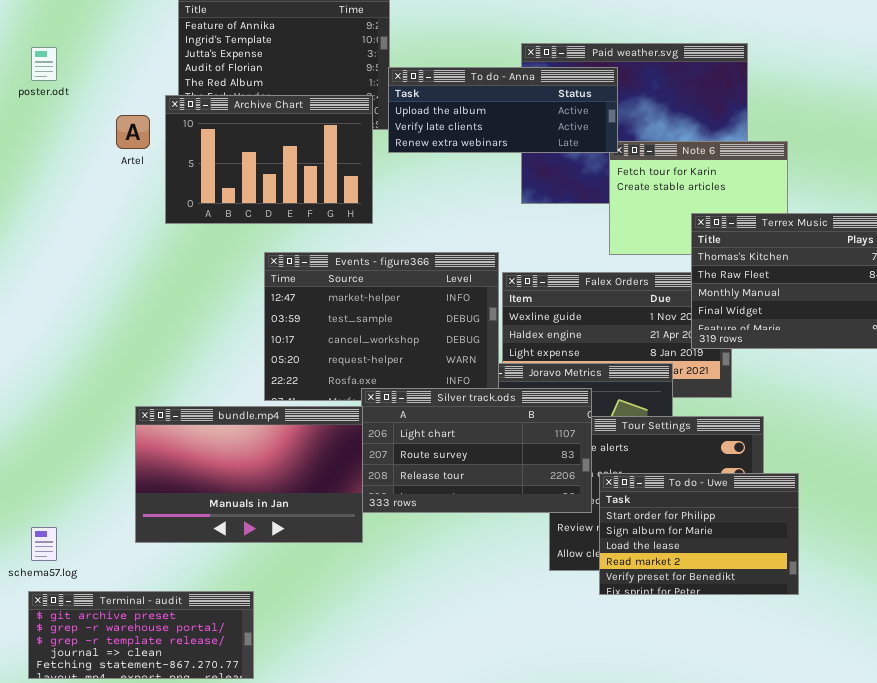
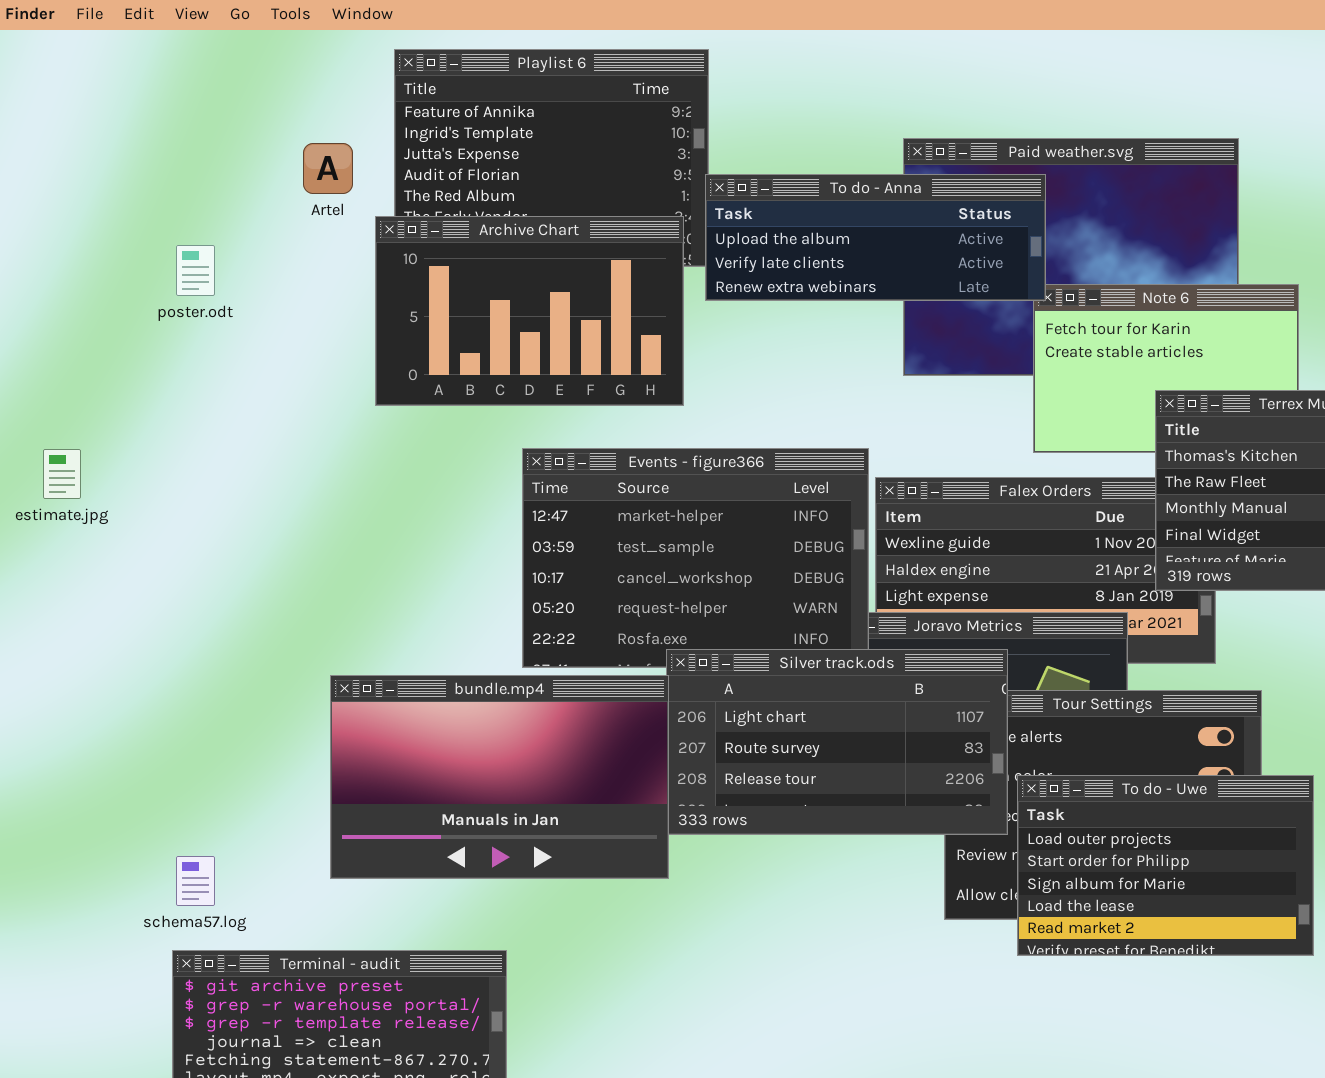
poster.odt: [31,47,57,81] -> [176,245,215,296], moved
Artel: [116,115,150,149] -> [303,143,353,194], moved
To do - Uwe: [599,473,799,595] -> [1017,775,1314,956], scrolled up 1 row

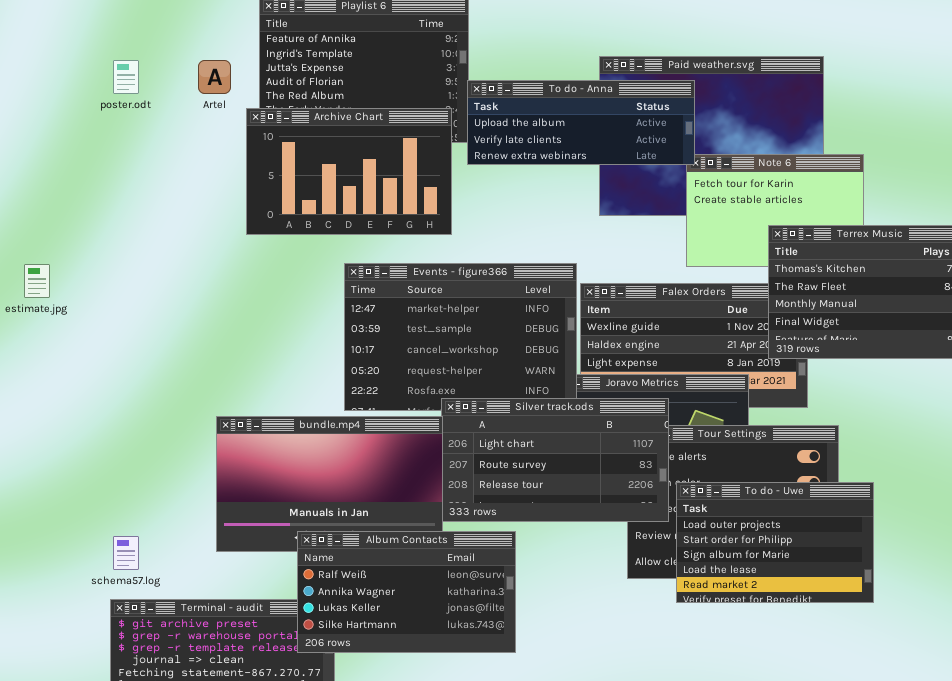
poster.odt: [176,245,215,296] -> [113,60,139,94], moved
Album Contacts: none -> [297,531,516,653], opened

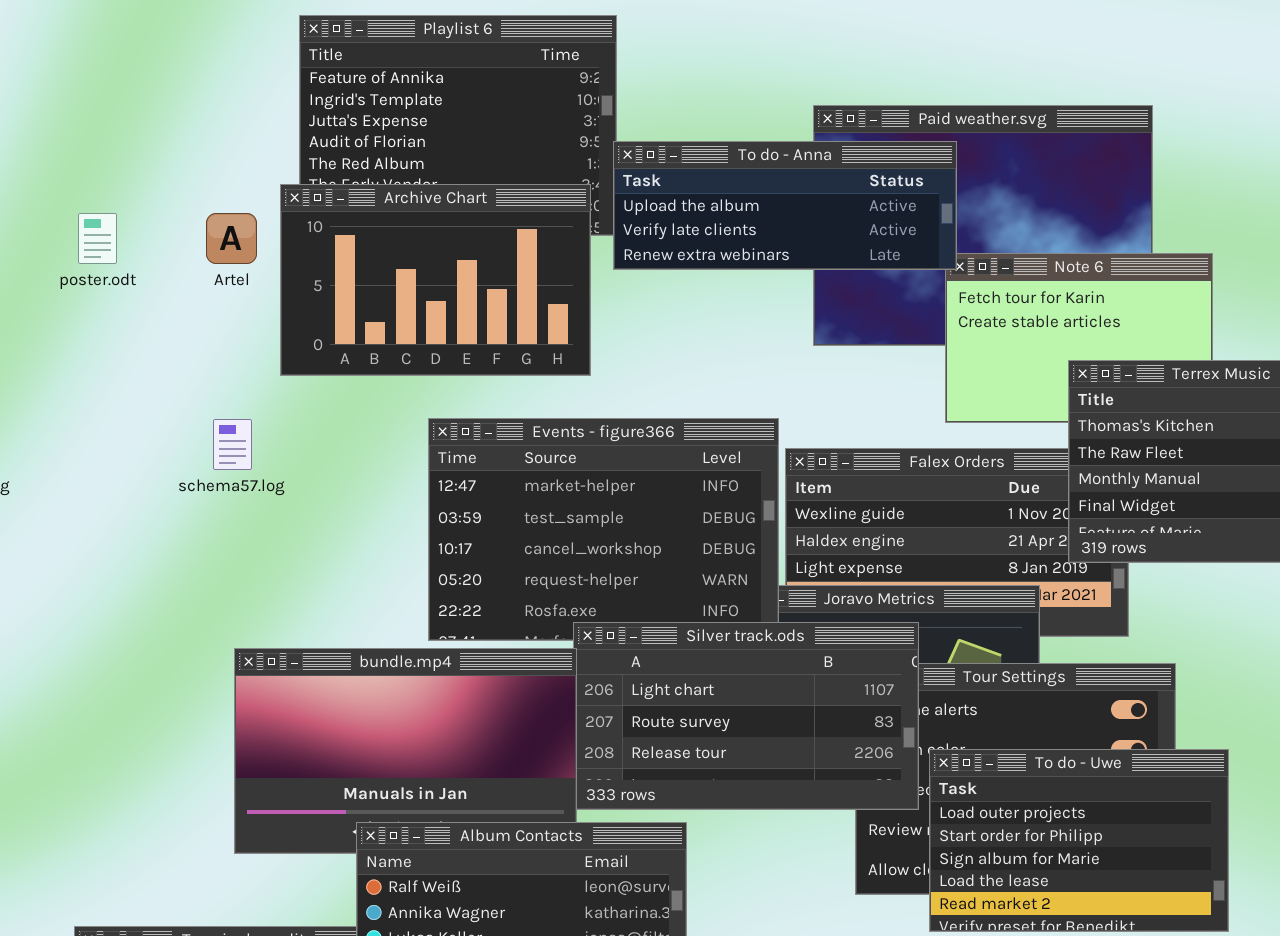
poster.odt: [113,60,139,94] -> [78,213,117,264], moved
Artel: [198,60,231,94] -> [206,213,257,264], moved
schema57.log: [113,536,139,570] -> [213,419,252,470], moved

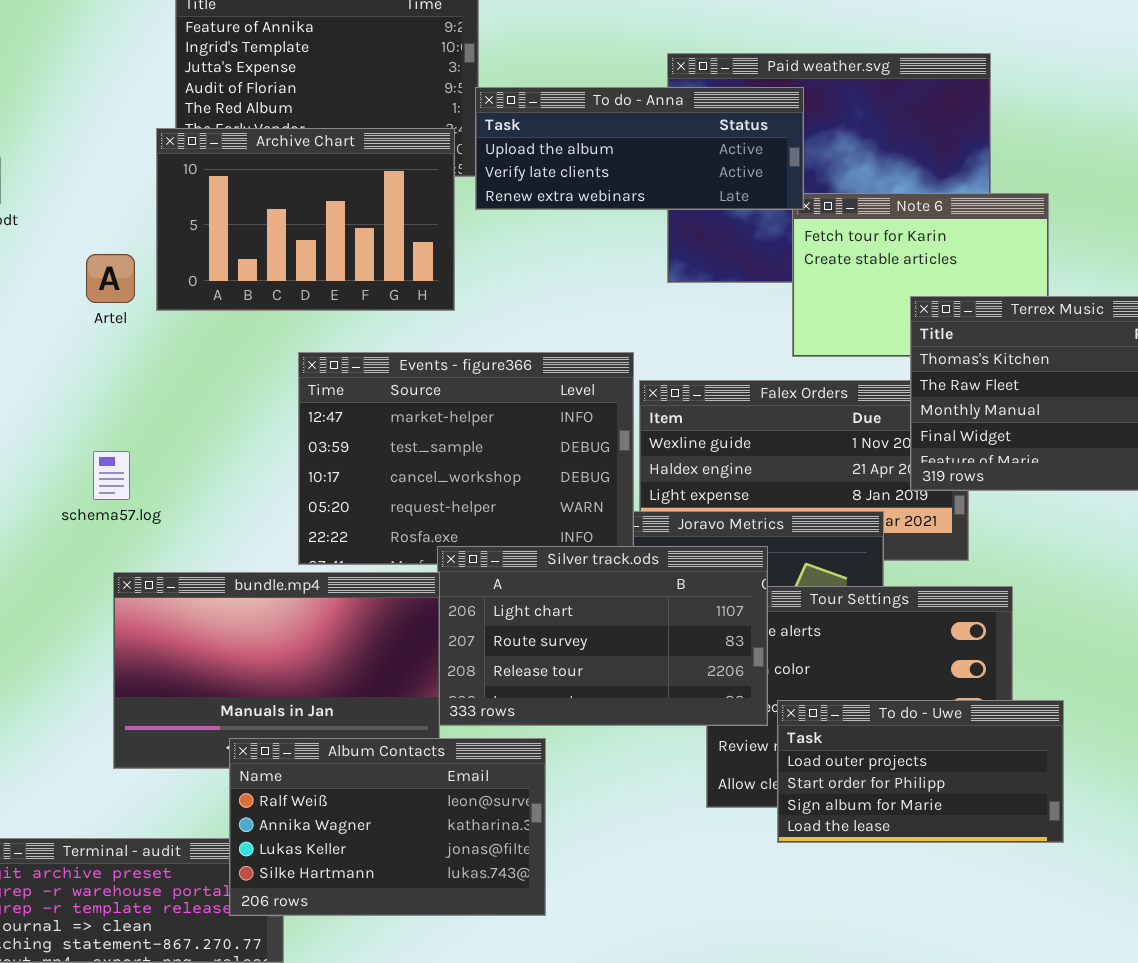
Artel: [206,213,257,264] -> [86,254,135,303], moved
schema57.log: [213,419,252,470] -> [93,451,130,500], moved
To do - Uwe: [929,749,1229,932] -> [777,700,1064,843], resized

